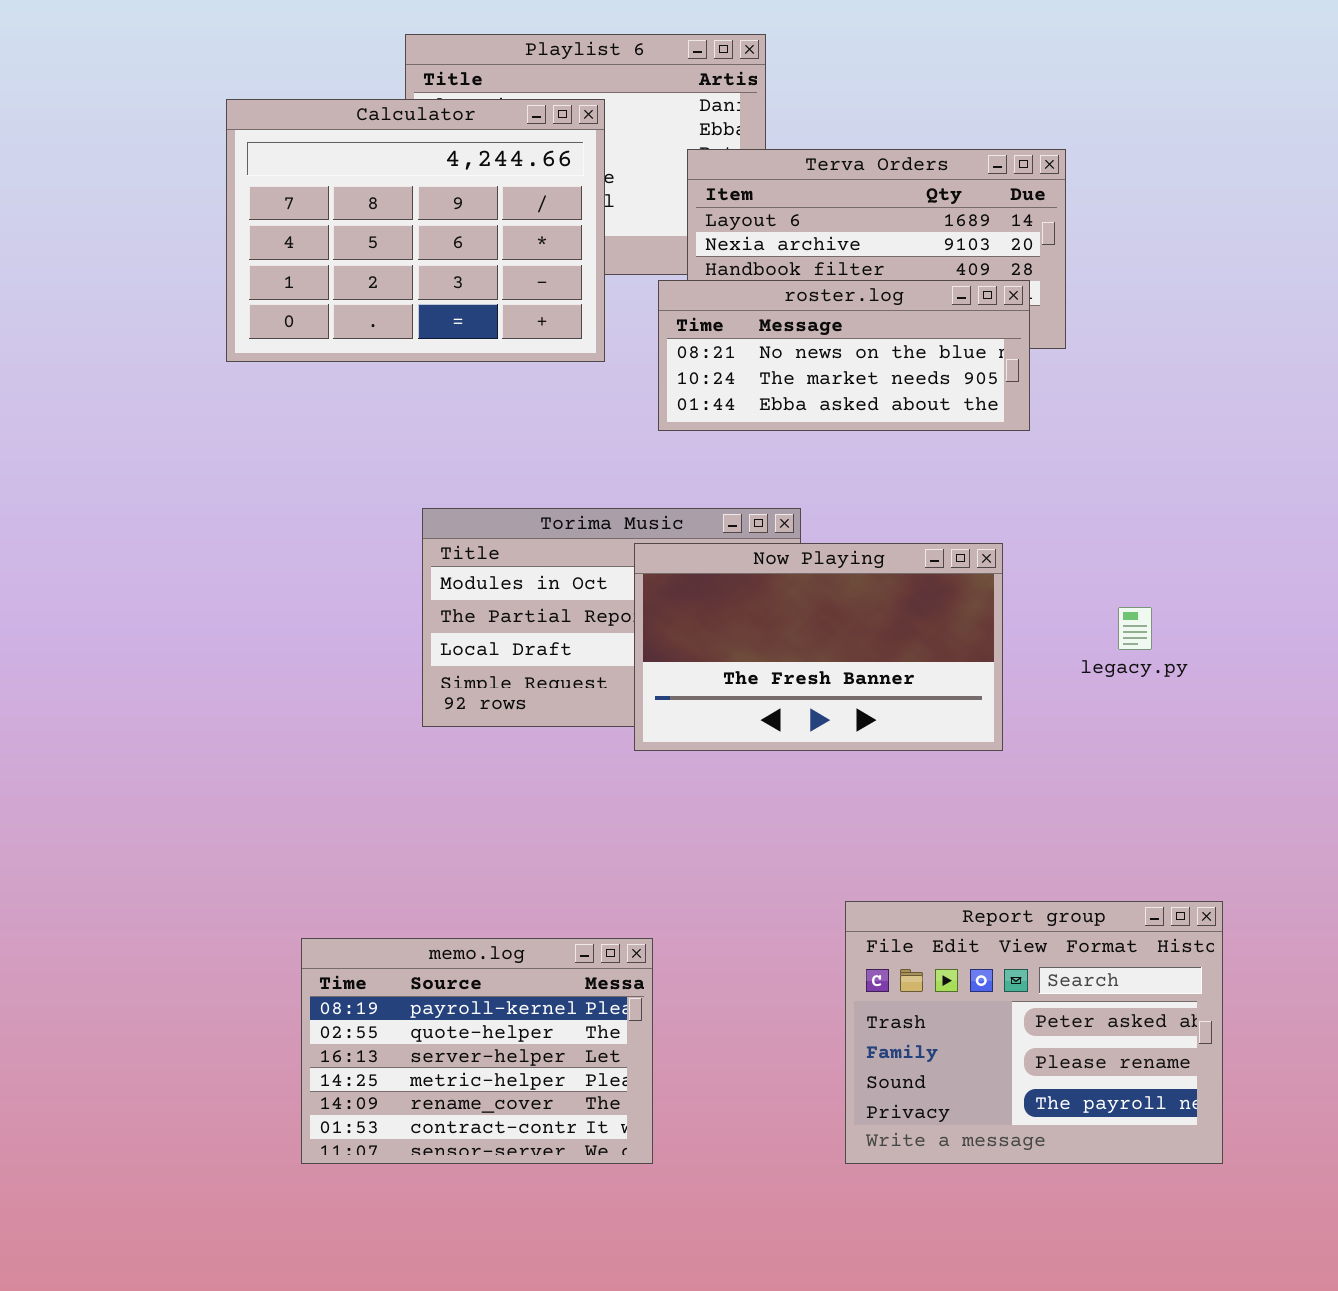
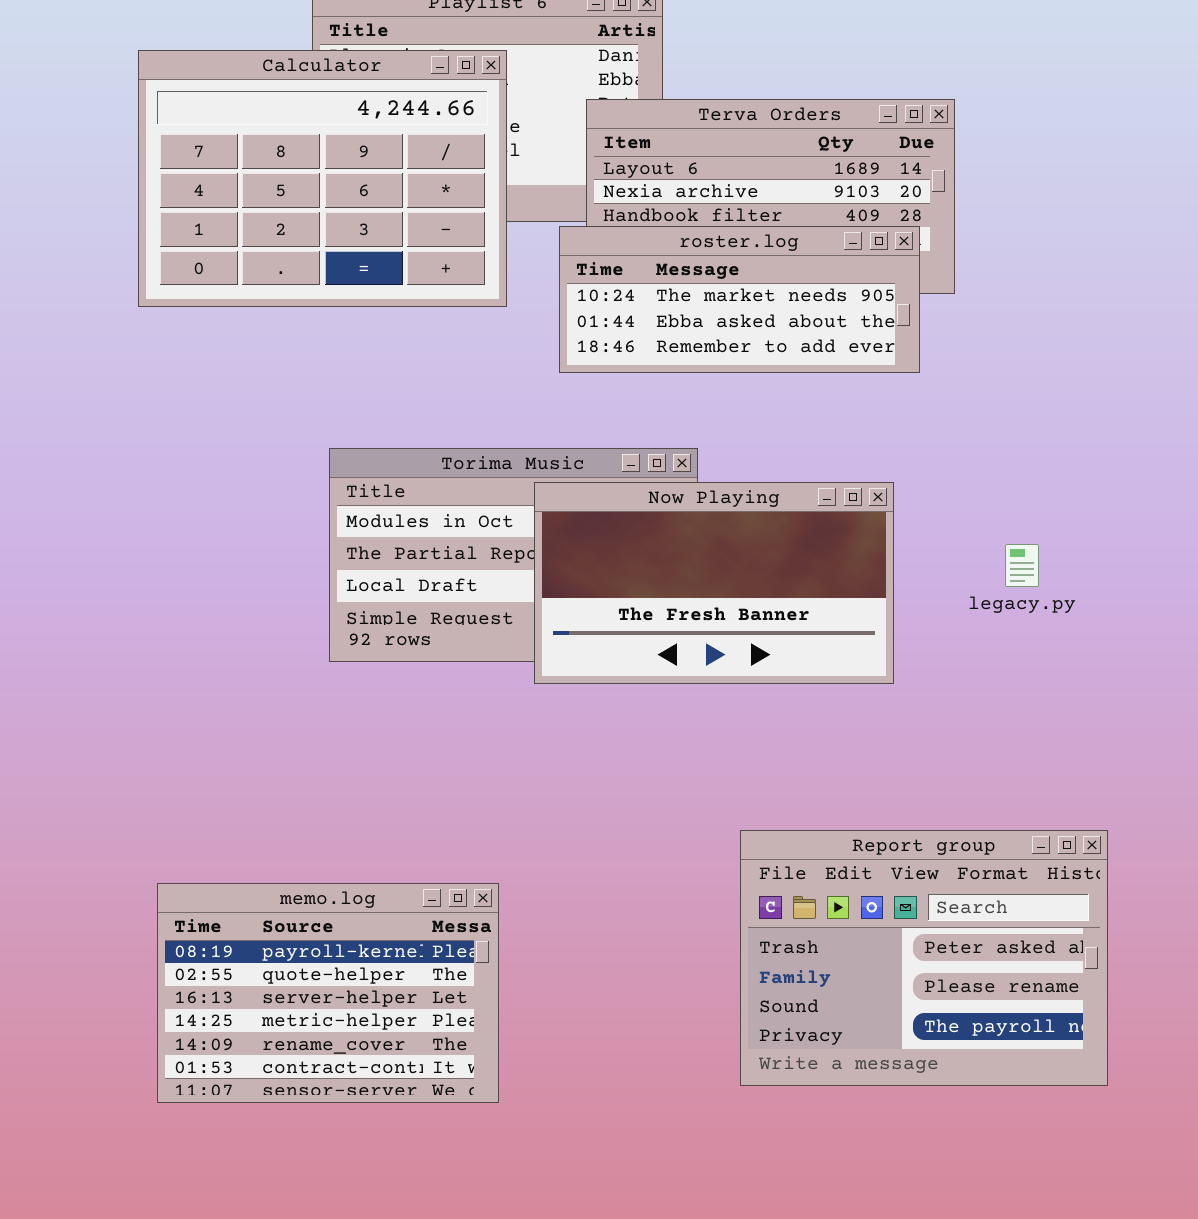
roster.log: [658,280,1030,431] -> [559,226,920,373], scrolled down 1 row
memo.log: [301,938,653,1164] -> [157,883,499,1103], moved

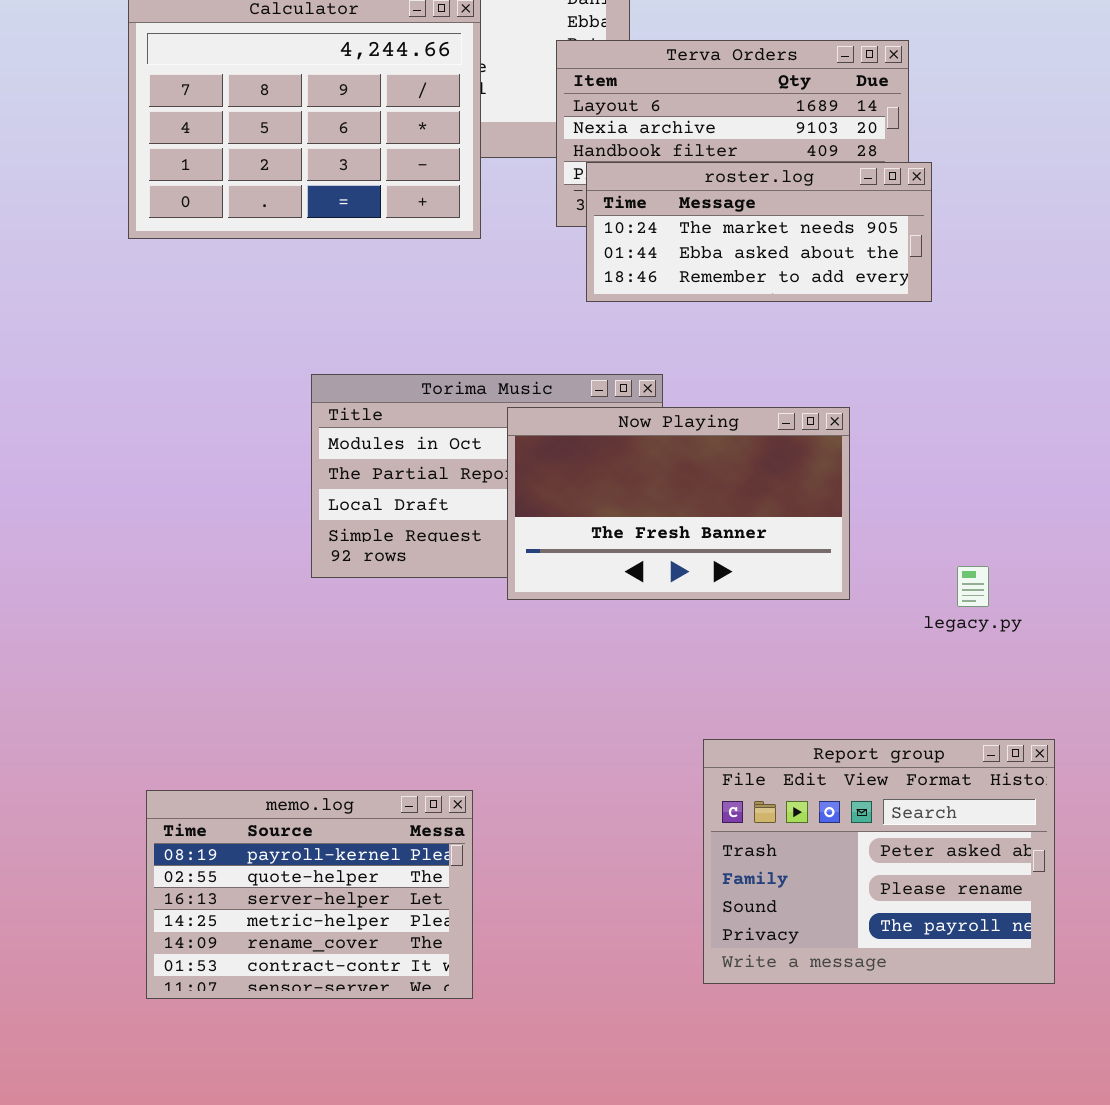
roster.log: [559,226,920,373] -> [586,162,932,302], moved
legacy.py: [1005,544,1039,587] -> [957,566,989,607], moved

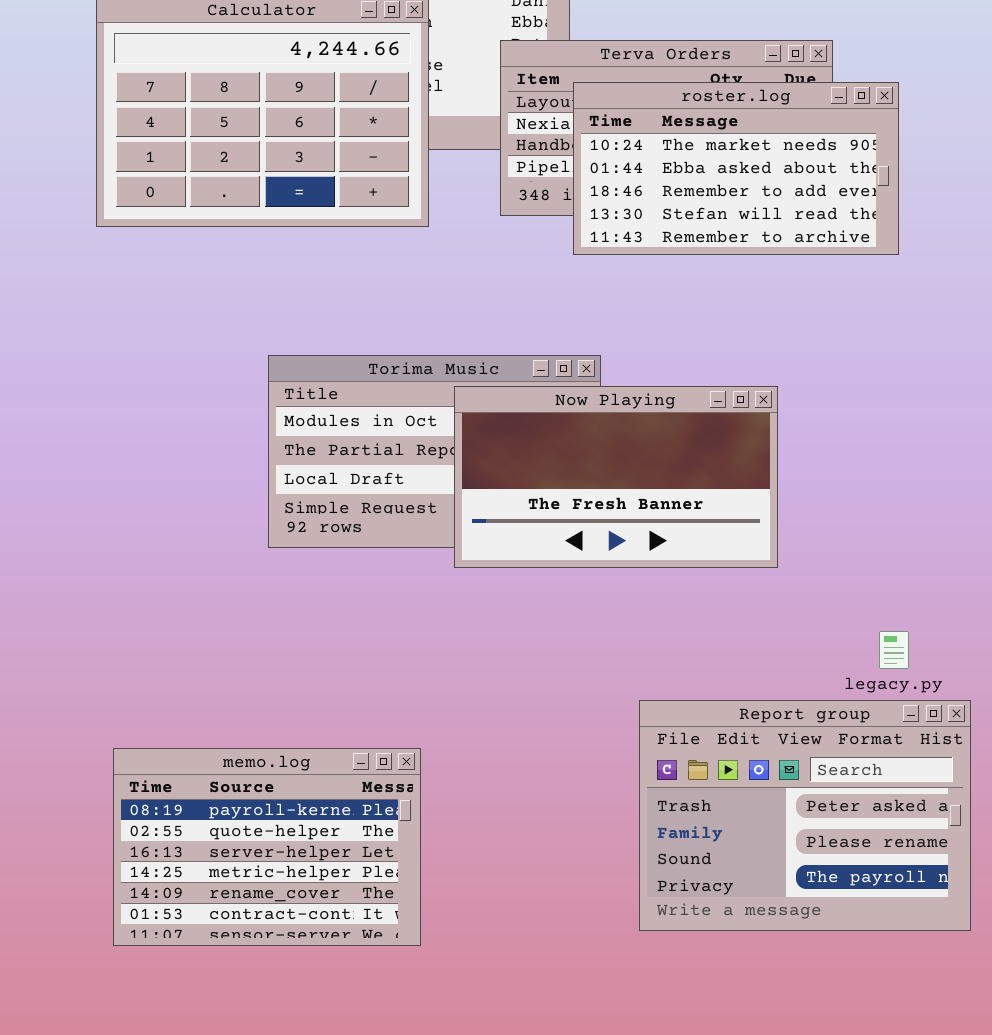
roster.log: [586,162,932,302] -> [573,82,899,255], moved, resized
legacy.py: [957,566,989,607] -> [879,631,909,669], moved

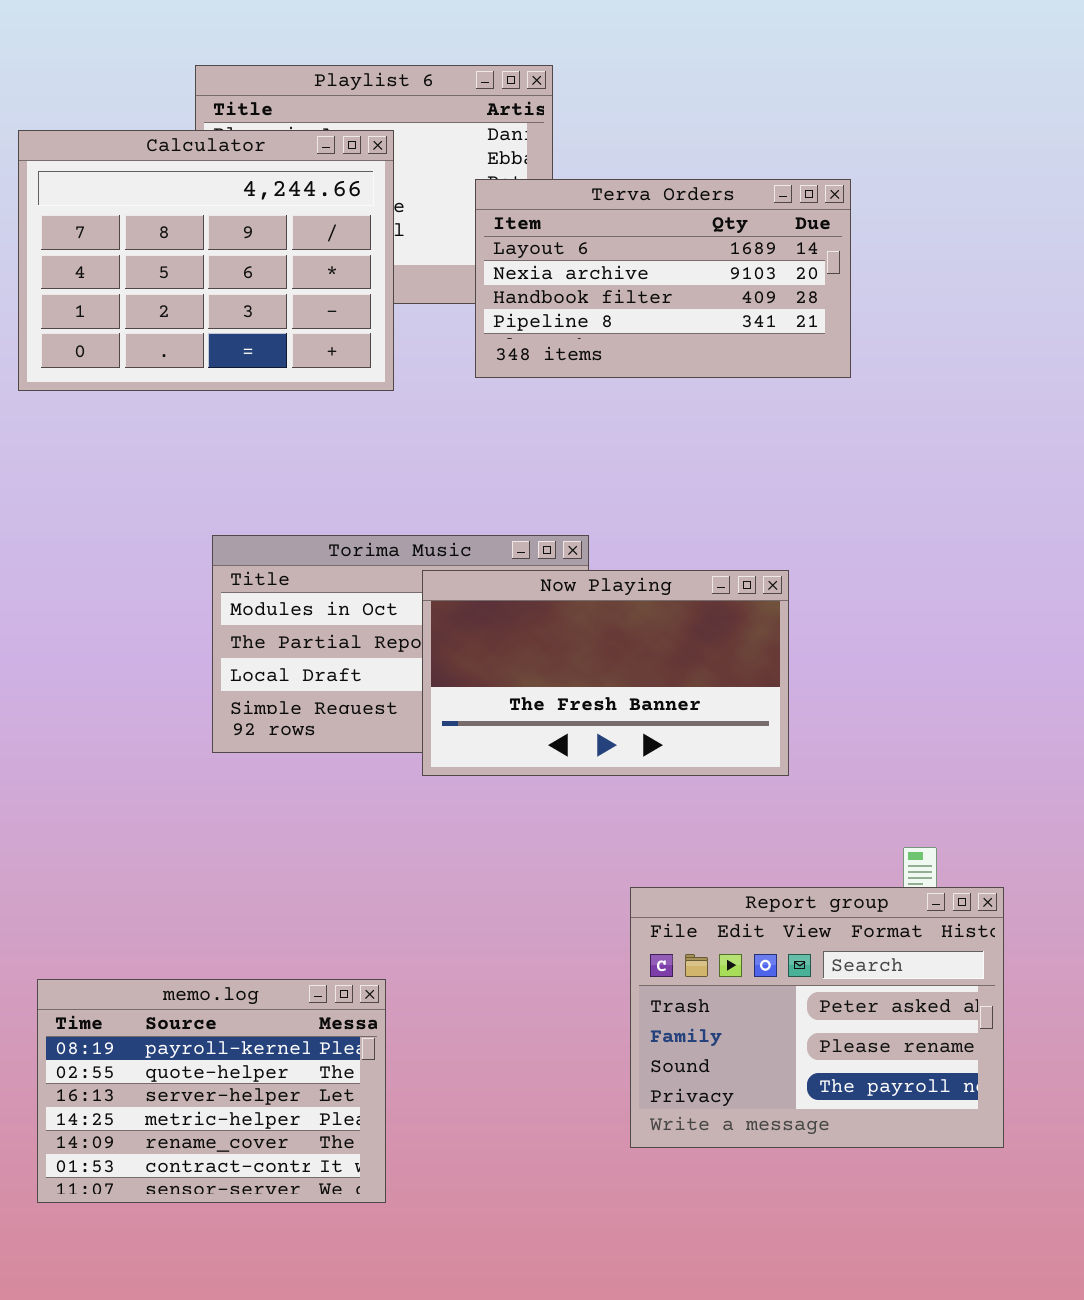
roster.log: [573,82,899,255] -> none, closed
Report group: [639,700,971,931] -> [630,887,1004,1148], moved

